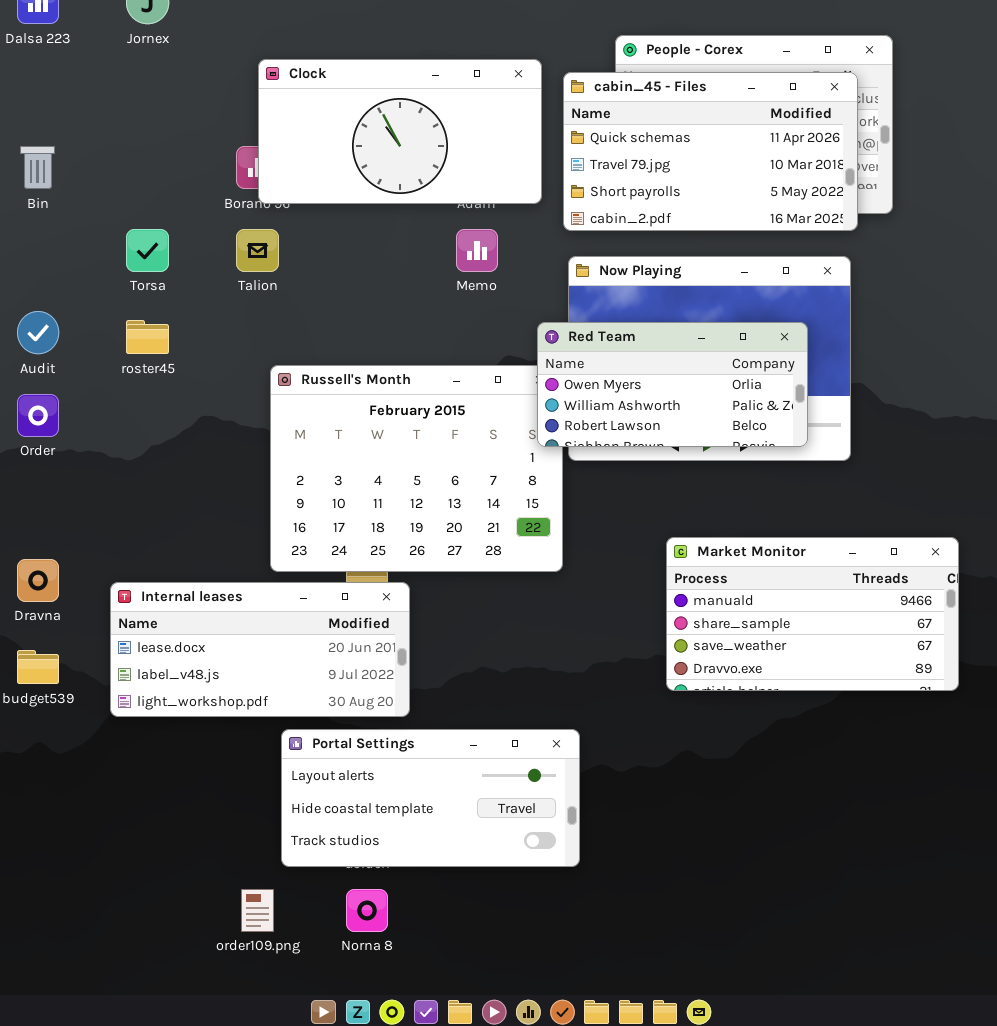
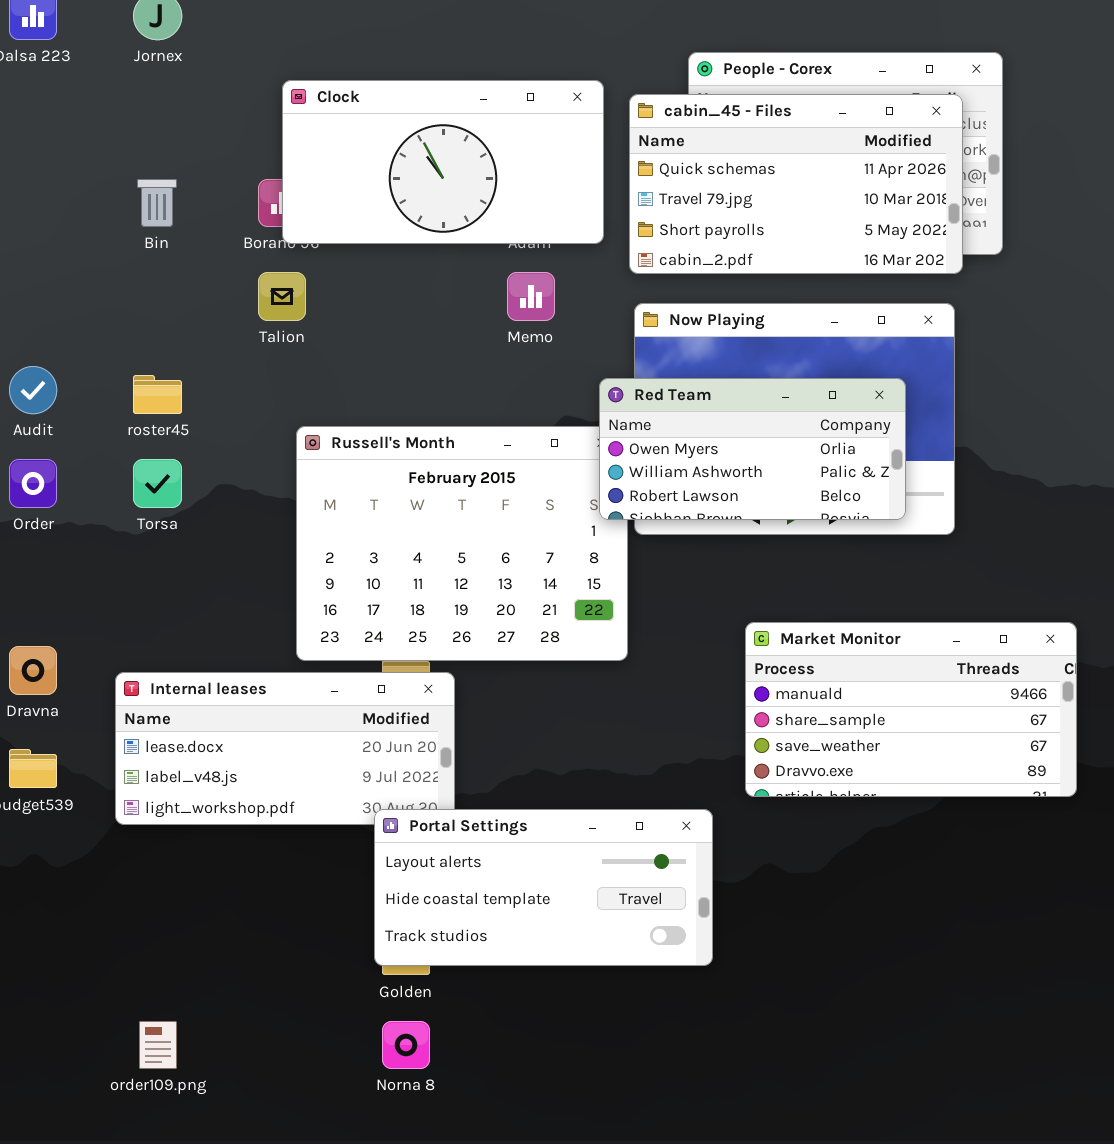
Bin: [20,146,55,189] -> [137,179,177,227], moved
Torsa: [126,229,169,272] -> [133,459,182,508], moved
Portal Settings: [281,729,580,867] -> [374,809,713,966], moved
order109.png: [241,889,274,932] -> [139,1021,177,1069], moved

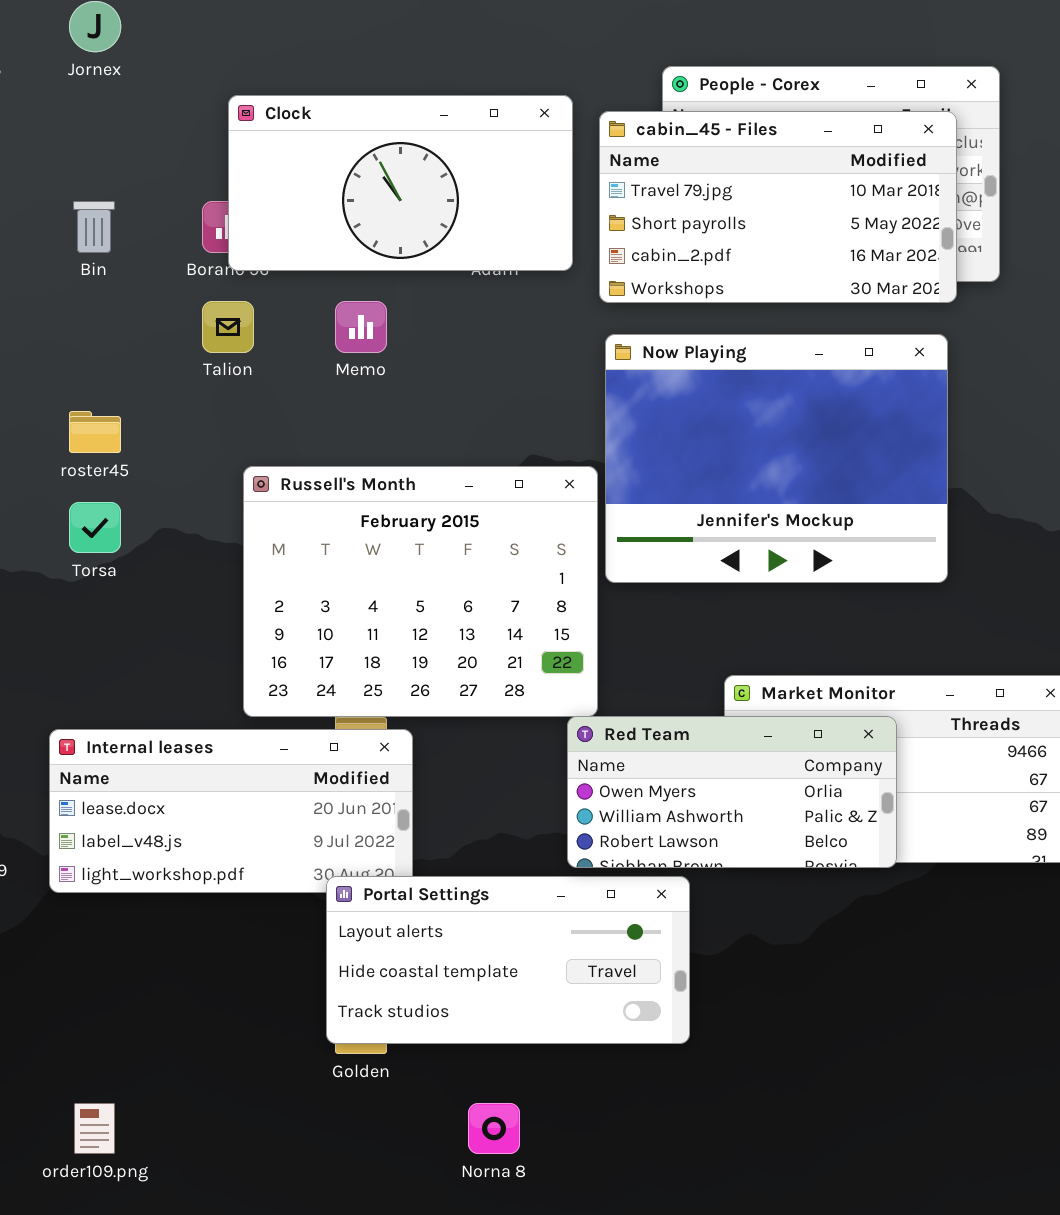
cabin_45 - Files: [629,94,963,274] -> [599,111,957,303], scrolled down 1 row
Memo: [507,272,555,321] -> [335,301,387,353], moved
Red Team: [599,378,906,520] -> [567,716,897,868], moved
Norna 8: [382,1021,430,1069] -> [468,1103,520,1154], moved

